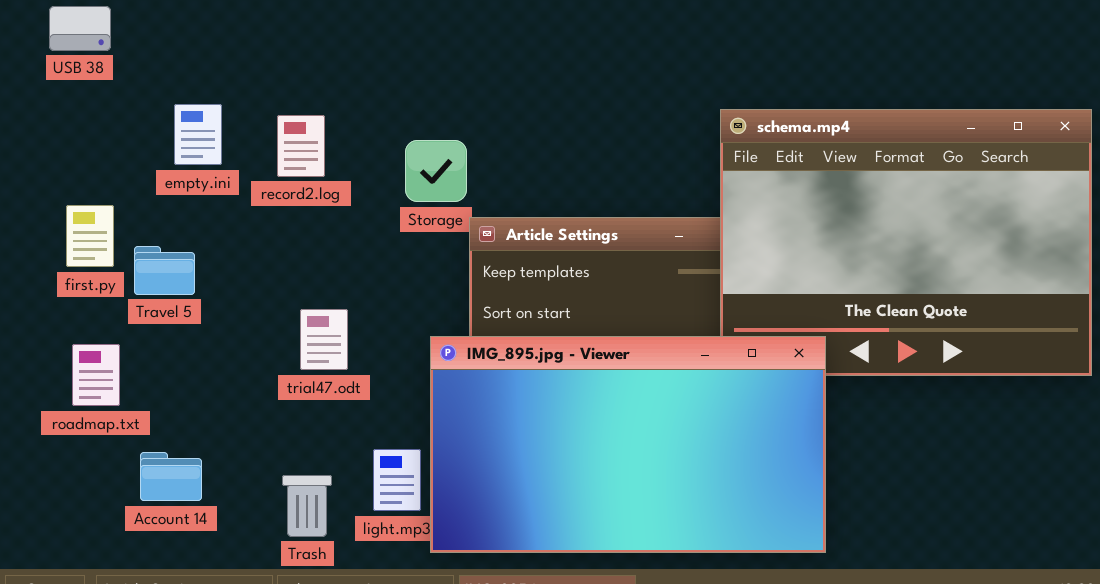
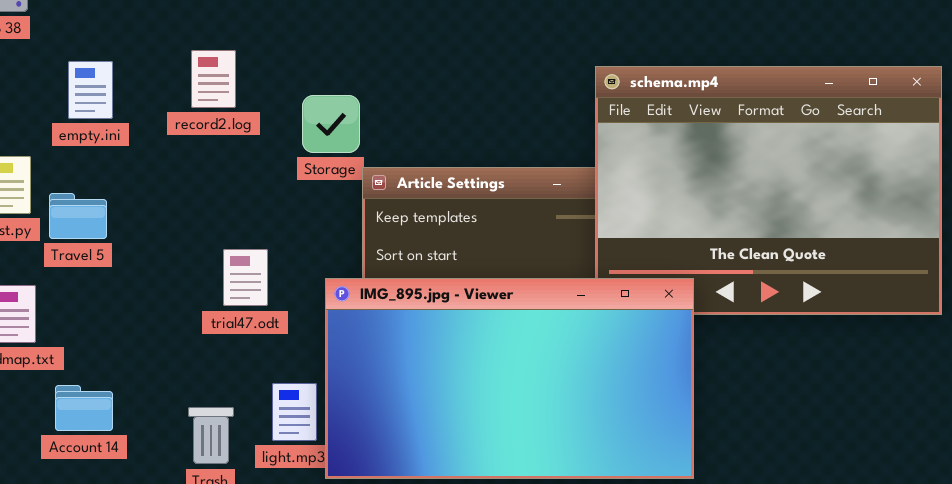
empty.ini: [174,104,222,165] -> [68,61,113,119], moved
record2.log: [277,115,325,177] -> [191,50,236,108], moved
trial47.odt: [300,309,348,370] -> [223,249,268,306], moved

